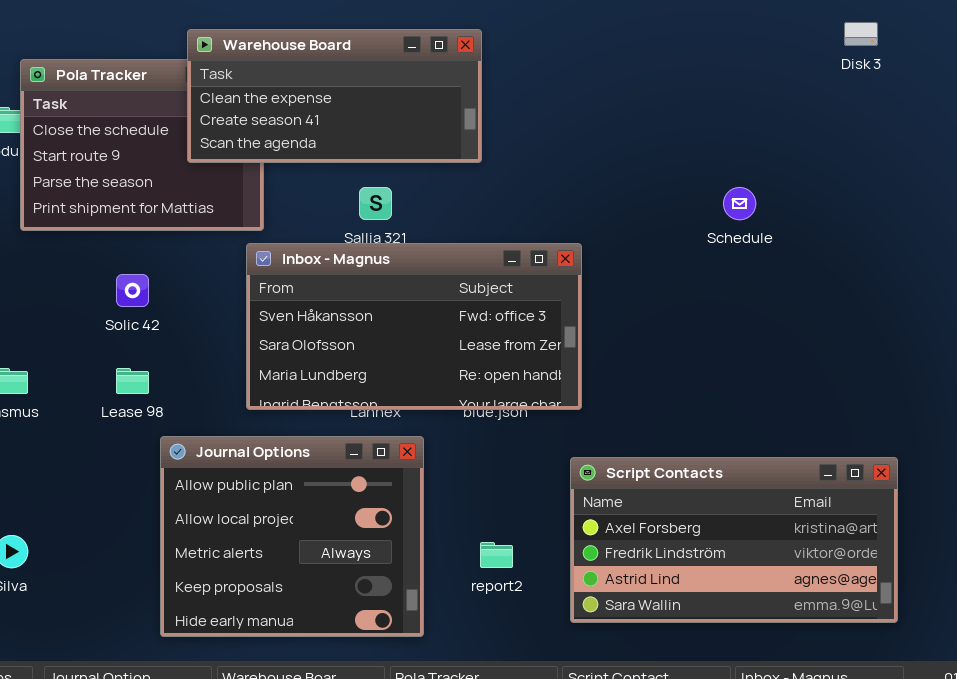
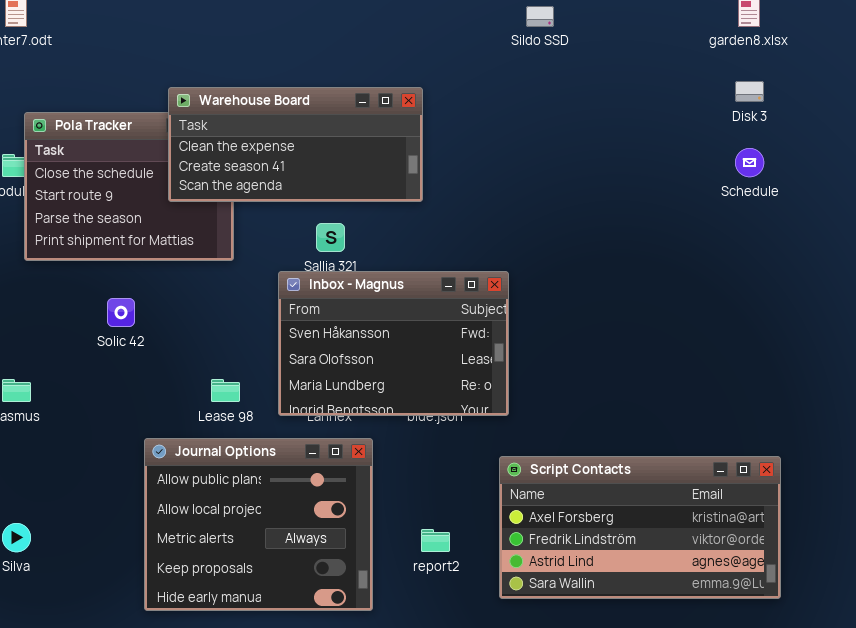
Schedule: [723,187,756,220] -> [735,148,764,177], moved
Inbox - Magnus: [246,243,582,410] -> [278,271,509,416], resized
Lease 98: [116,368,149,394] -> [211,379,240,402], moved

